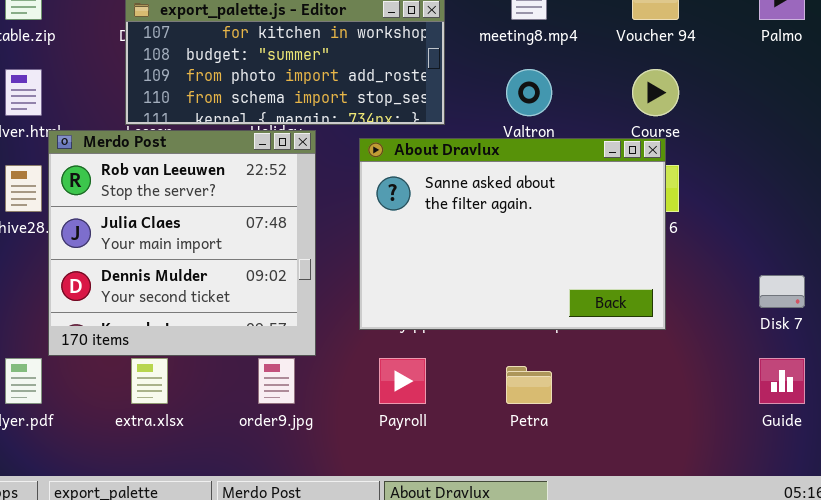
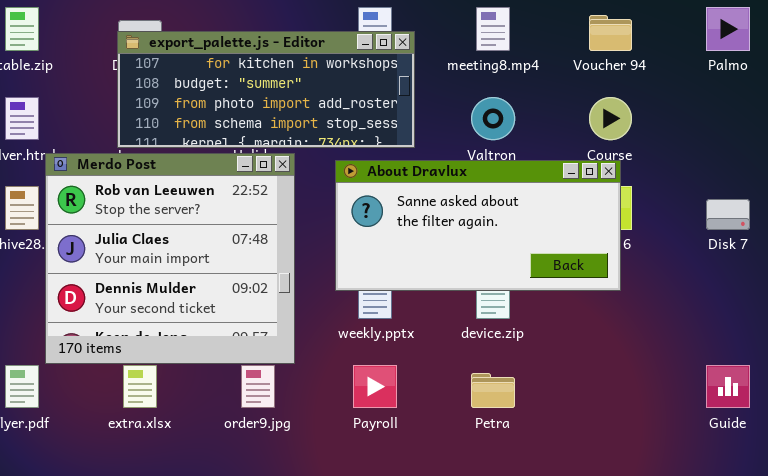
About Dravlux: [359,138,666,330] -> [335,160,621,291], resized
Disk 7: [759,275,805,308] -> [706,199,750,230], moved

